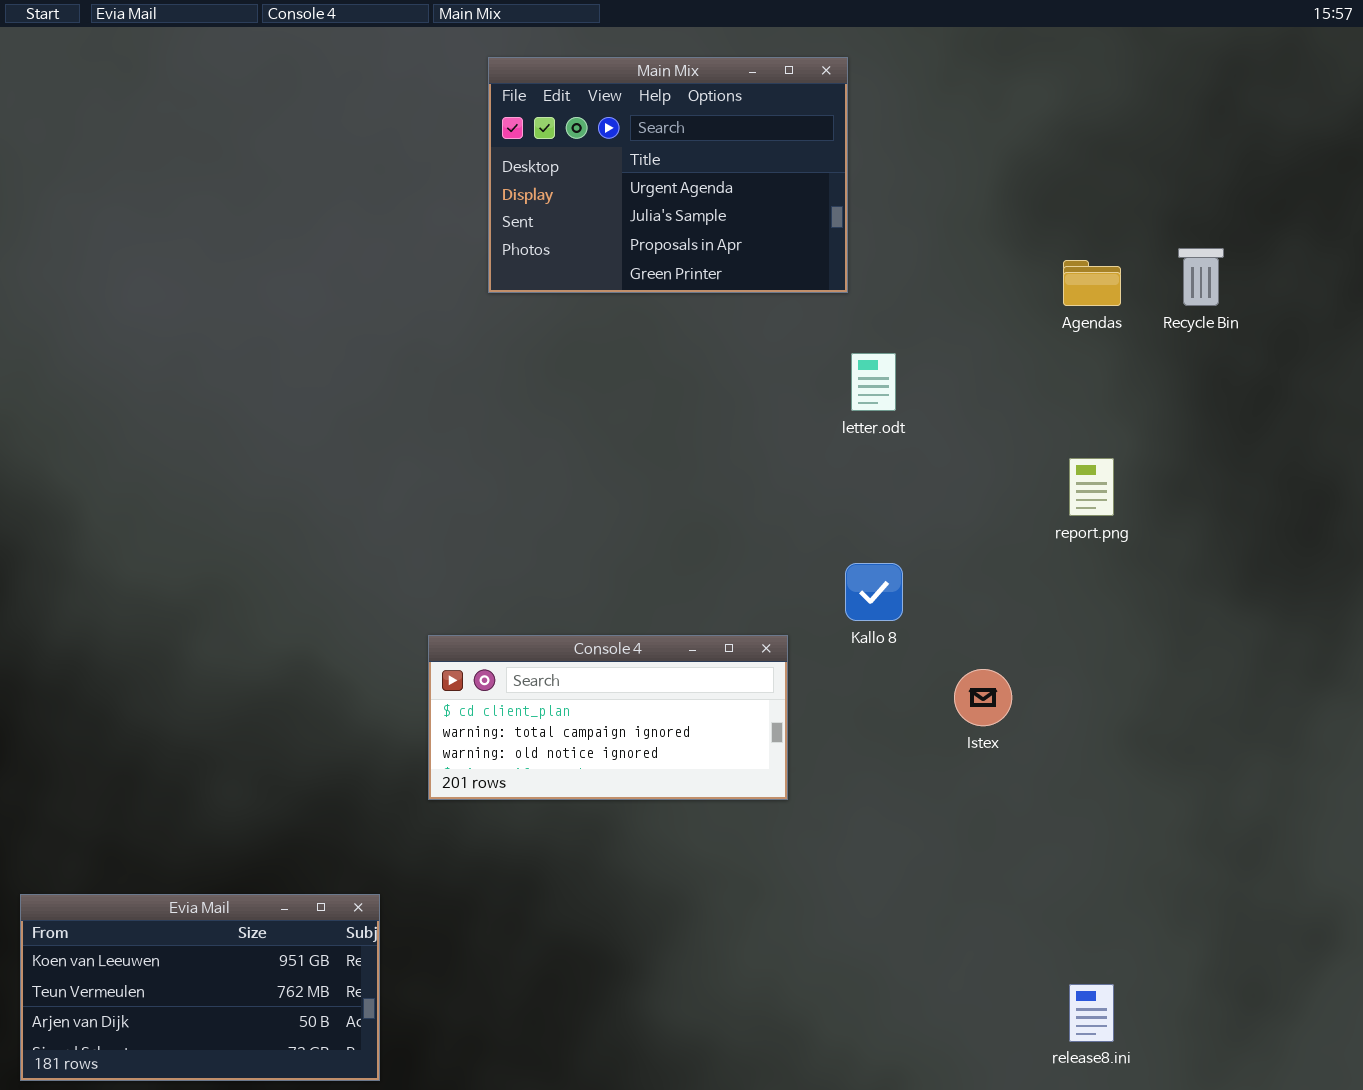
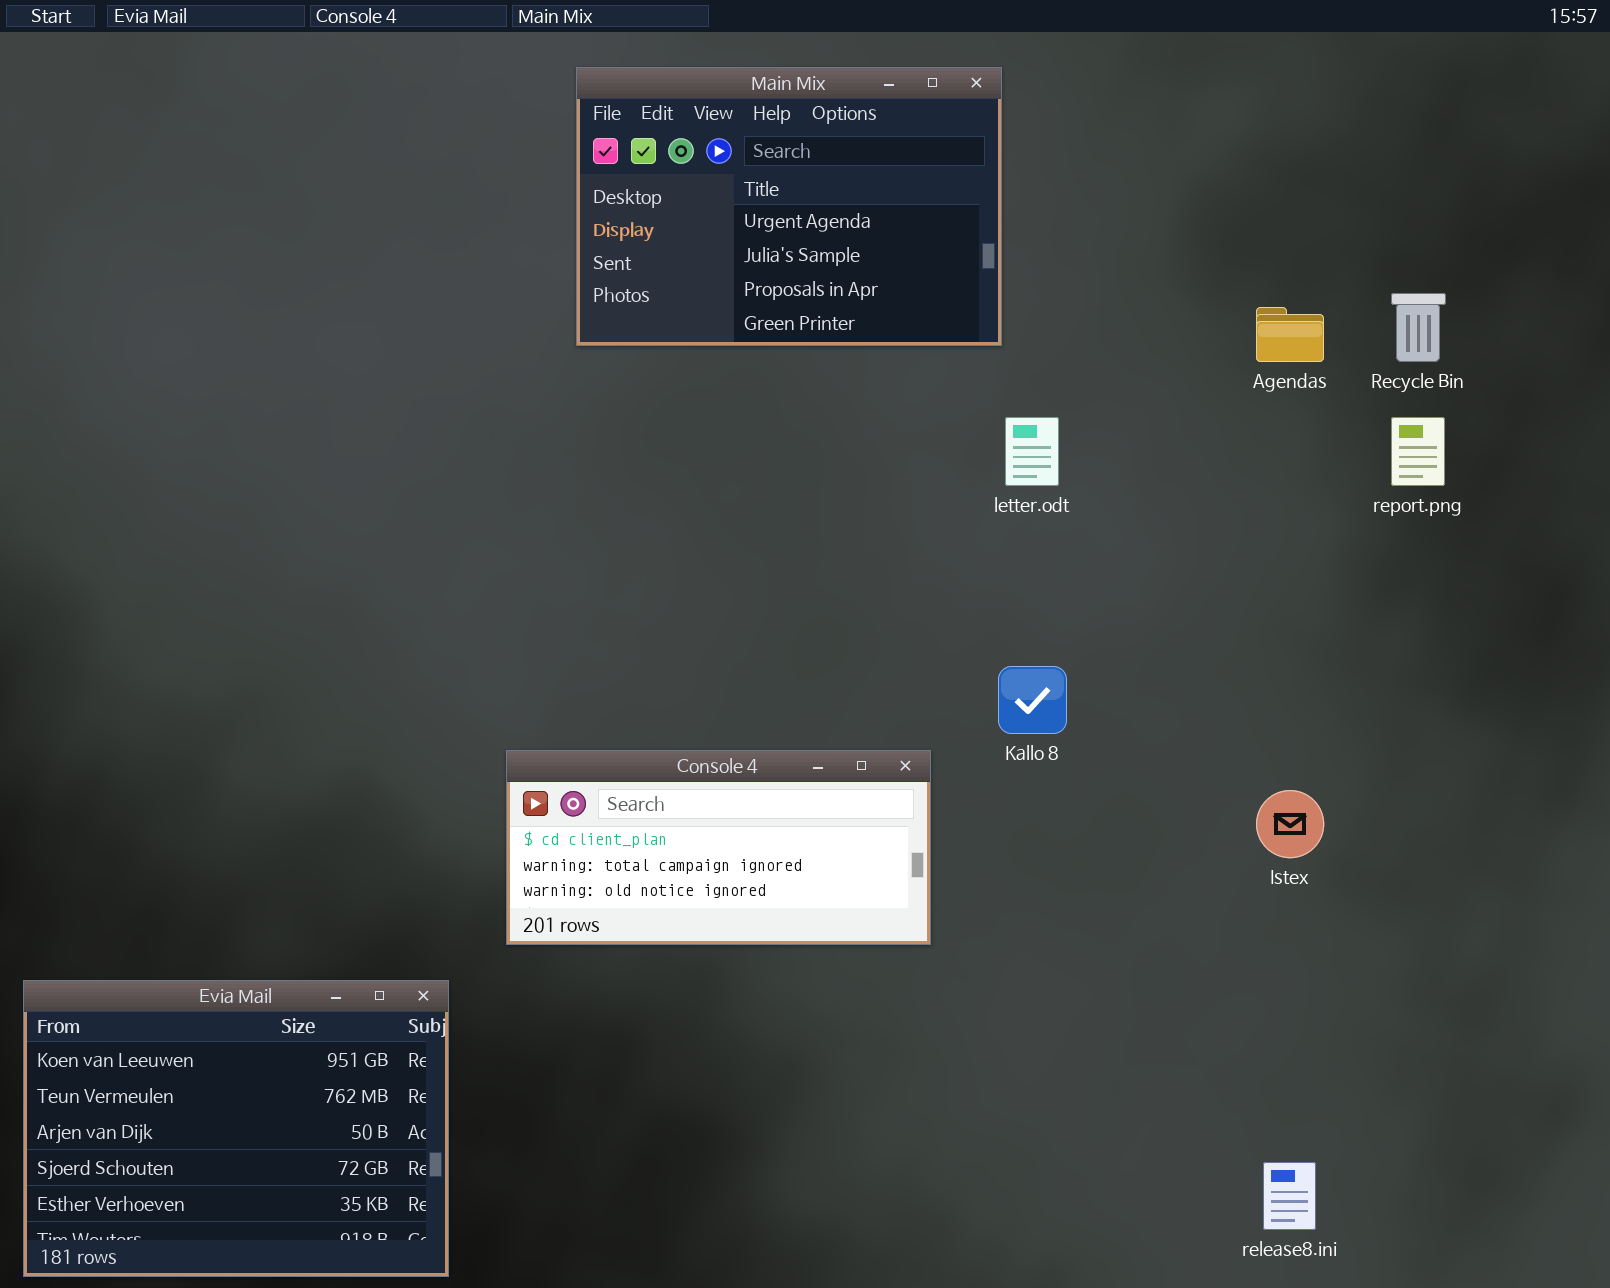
report.png: [1069,458,1114,516] -> [1391,417,1445,486], moved
Istex: [954,669,1012,726] -> [1256,790,1324,858], moved
Evia Mail: [20,894,380,1081] -> [23,980,449,1277], resized

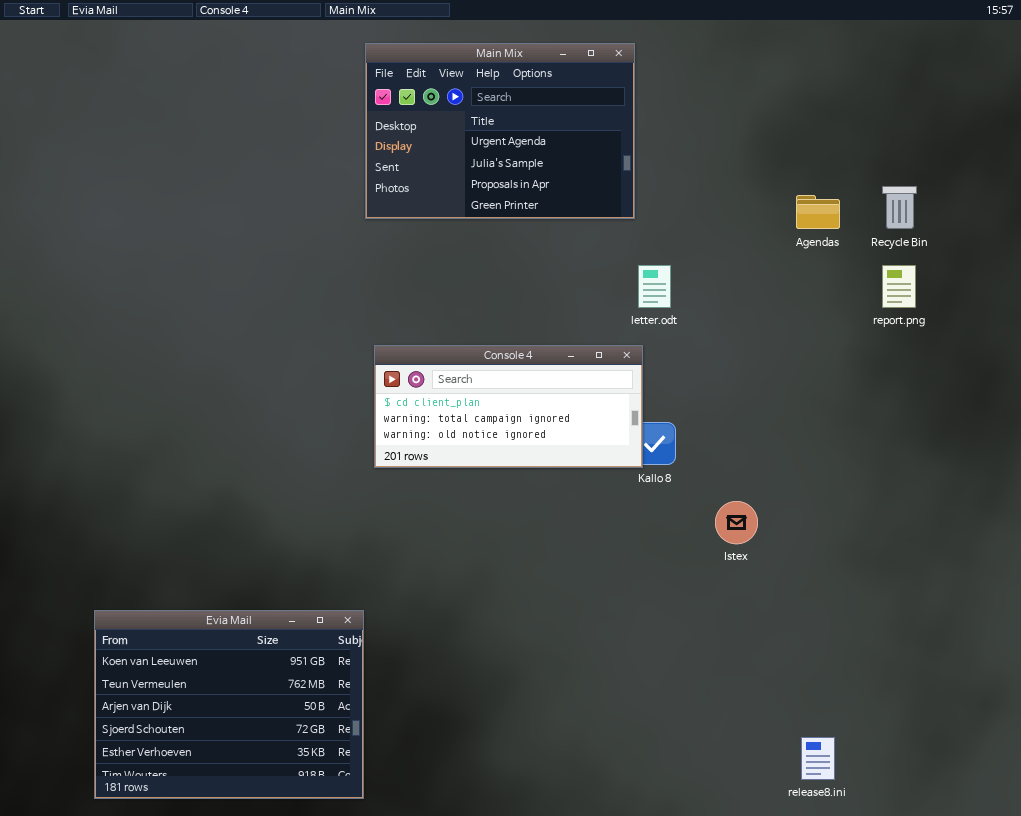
Console 4: [506,750,931,945] -> [374,345,643,468], moved
Istex: [1256,790,1324,858] -> [715,501,758,544], moved
Evia Mail: [23,980,449,1277] -> [94,610,364,799], moved

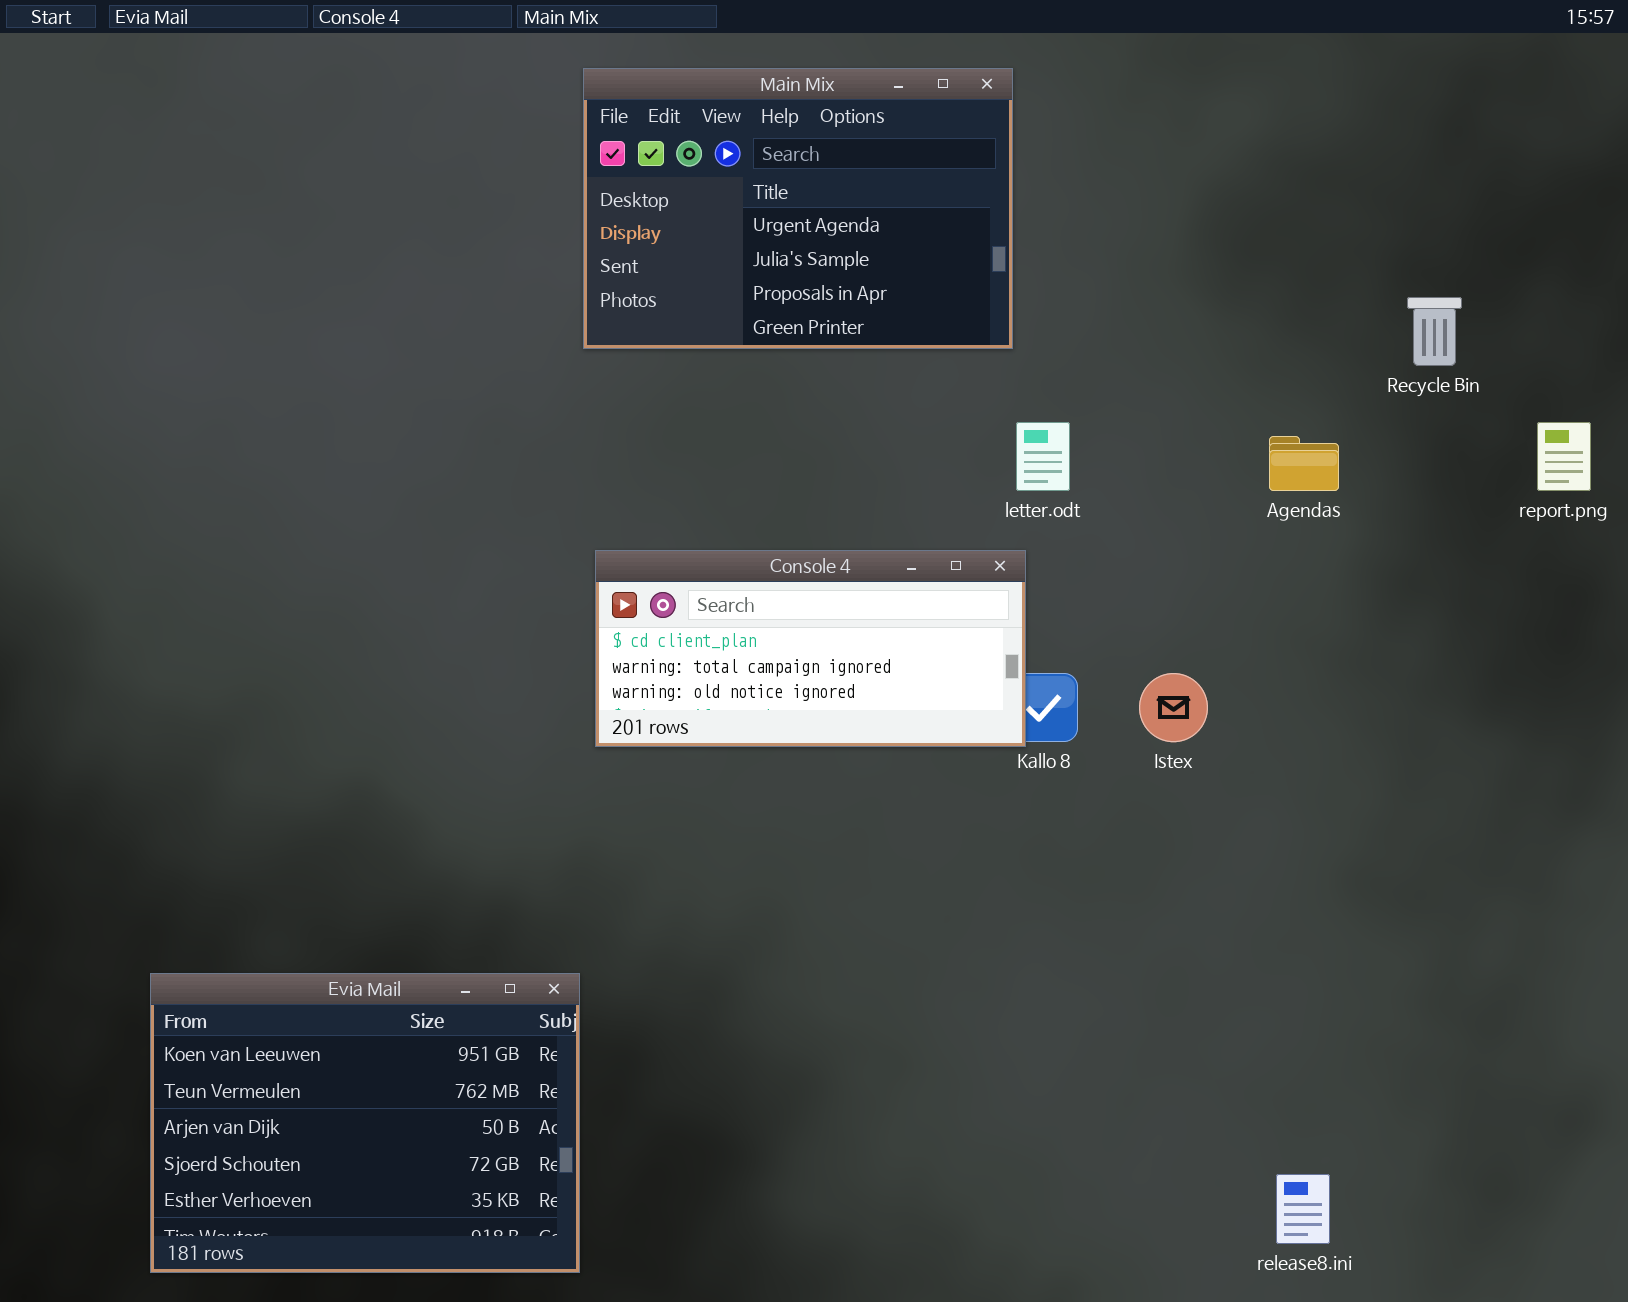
Agendas: [796,195,840,229] -> [1269,436,1339,491], moved
report.png: [882,265,916,308] -> [1537,422,1591,491], moved
Istex: [715,501,758,544] -> [1139,673,1208,742], moved

